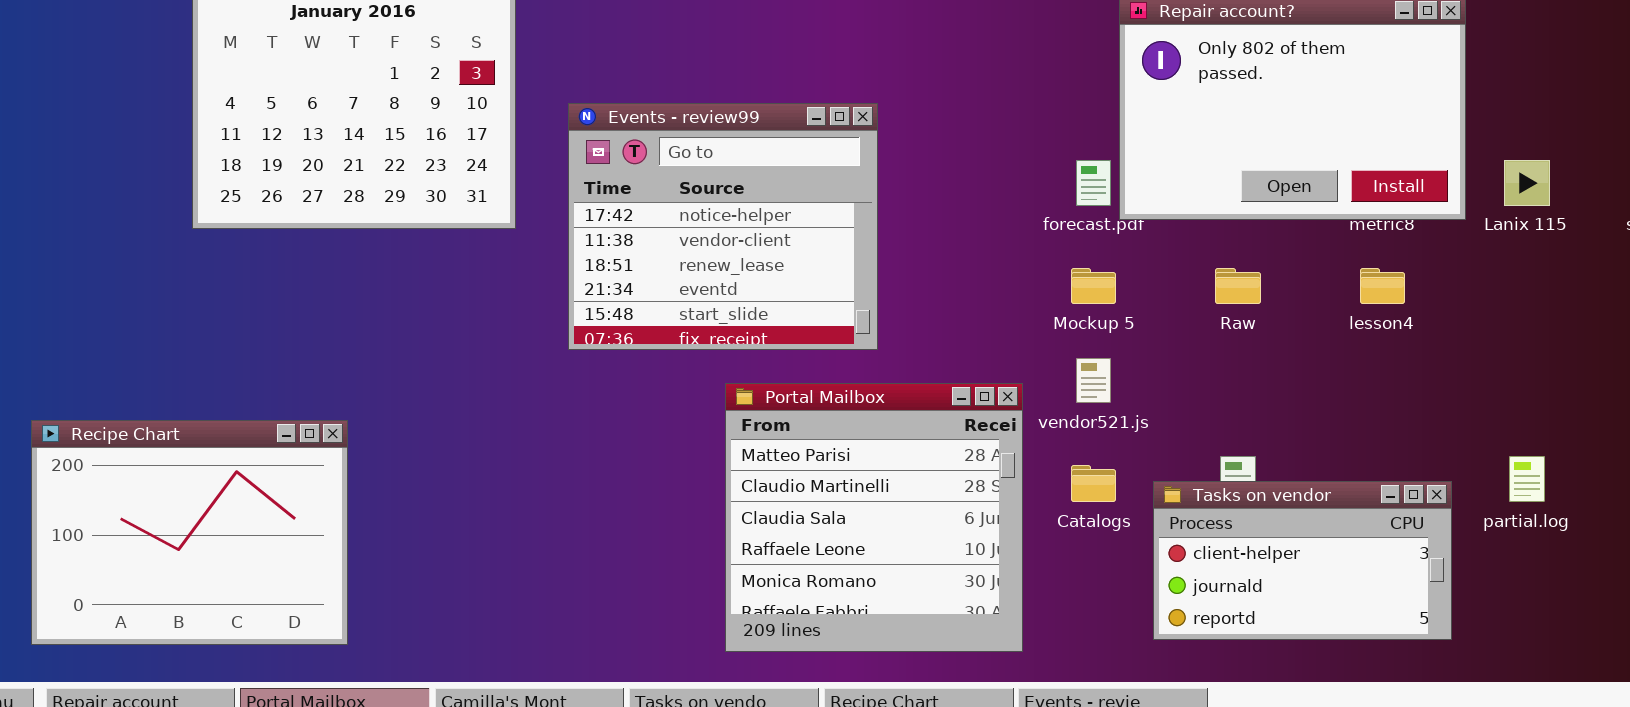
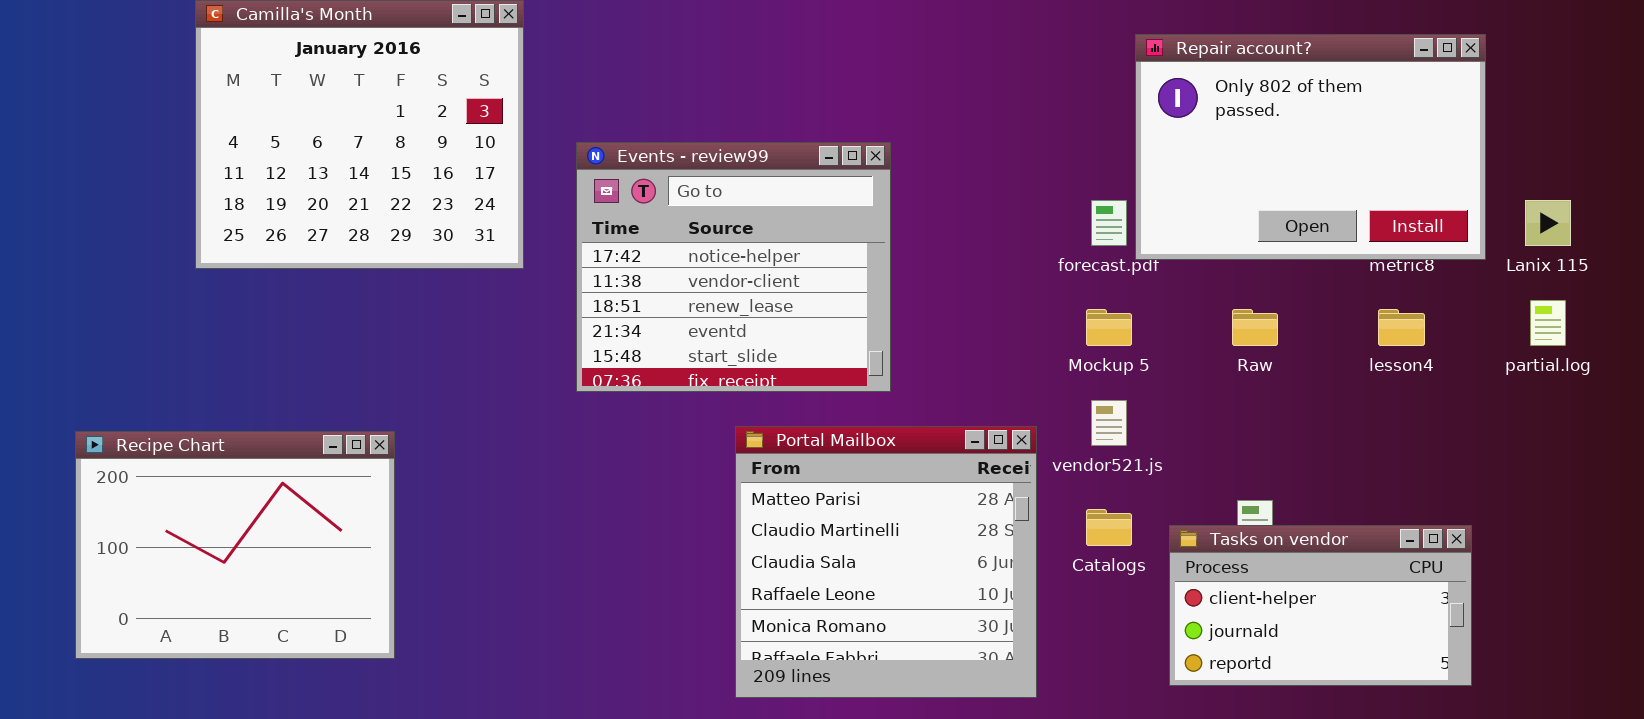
Recipe Chart: [31,420,348,645] -> [75,431,395,659], moved
partial.log: [1509,456,1545,502] -> [1530,300,1566,346], moved

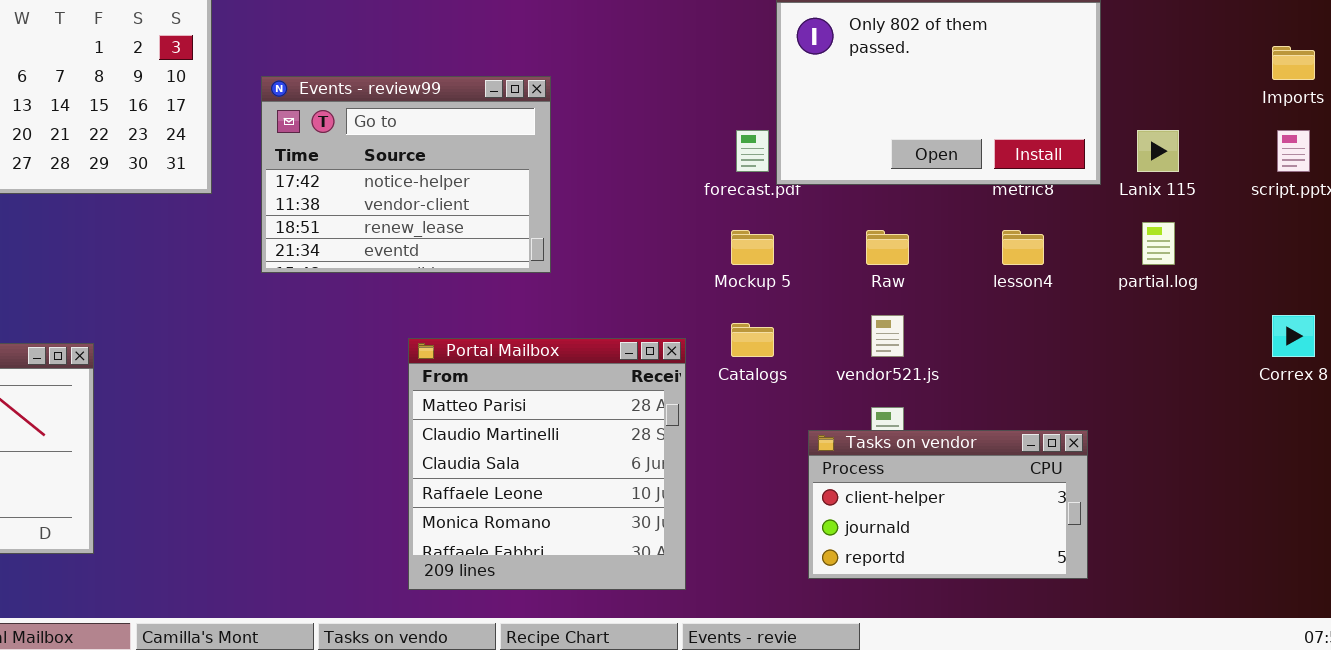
Events - review99: [576,142,891,392] -> [261,76,551,273], resized
vendor521.js: [1091,400,1127,446] -> [871,315,904,357], moved
Catalogs: [1086,509,1132,546] -> [731,323,774,357], moved

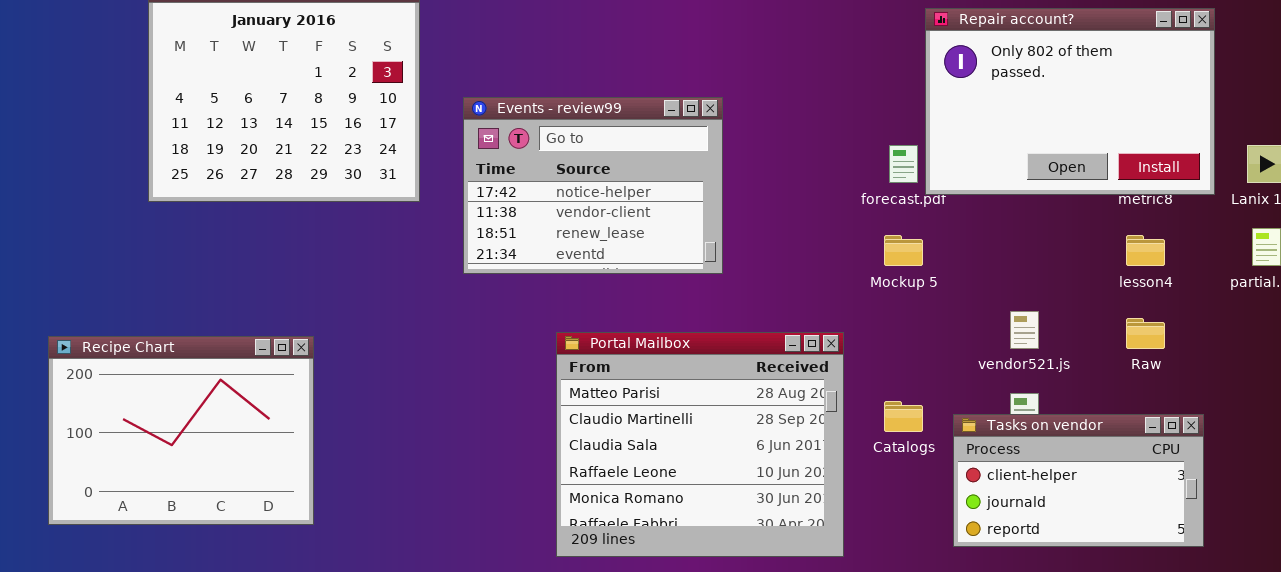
Raw: [866,230,909,265] -> [1126,318,1165,349], moved
Catalogs: [731,323,774,357] -> [884,401,923,432], moved
Portal Mailbox: [408,338,686,590] -> [556,332,844,557], resized

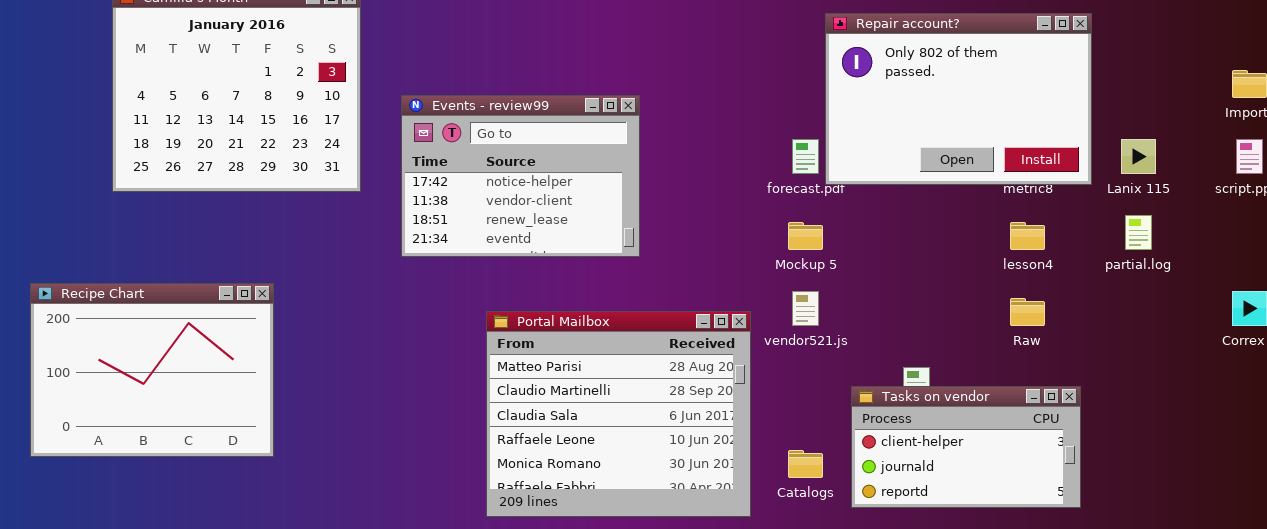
vendor521.js: [1010,311,1039,349] -> [792,291,819,326], moved
Recipe Chart: [48,336,314,525] -> [30,283,274,457], moved
Catalogs: [884,401,923,432] -> [788,450,823,478], moved

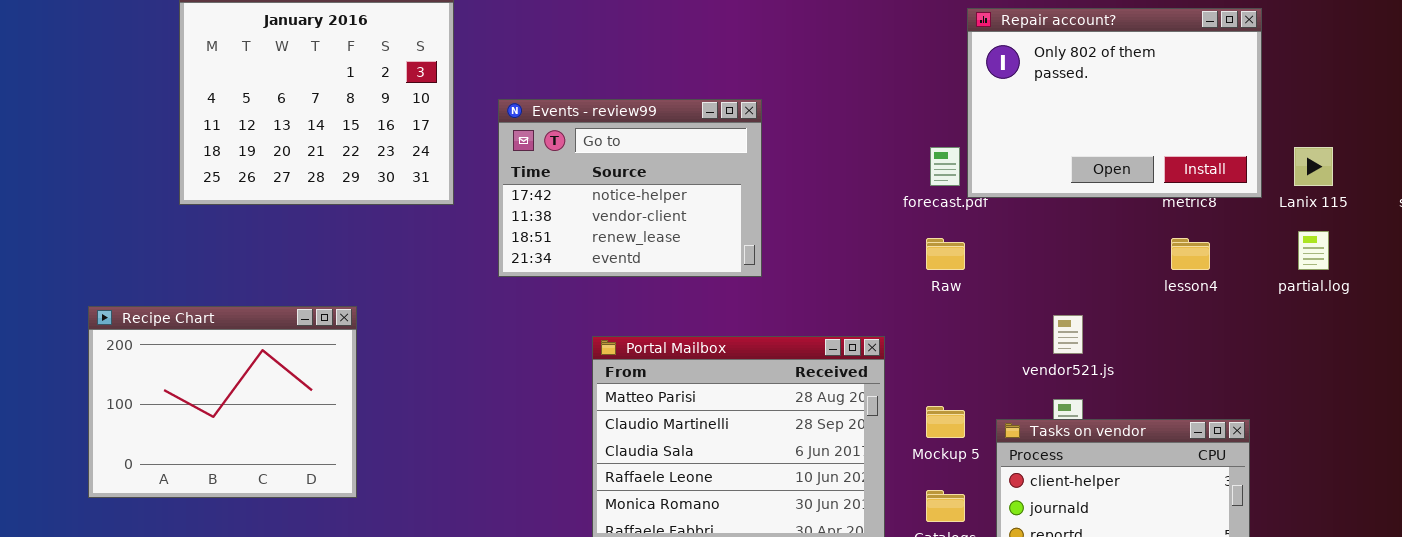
Mockup 5: [788,222,823,250] -> [926,406,965,438], moved
vendor521.js: [792,291,819,326] -> [1053,315,1083,354], moved
Raw: [1010,298,1045,326] -> [926,238,965,270], moved

